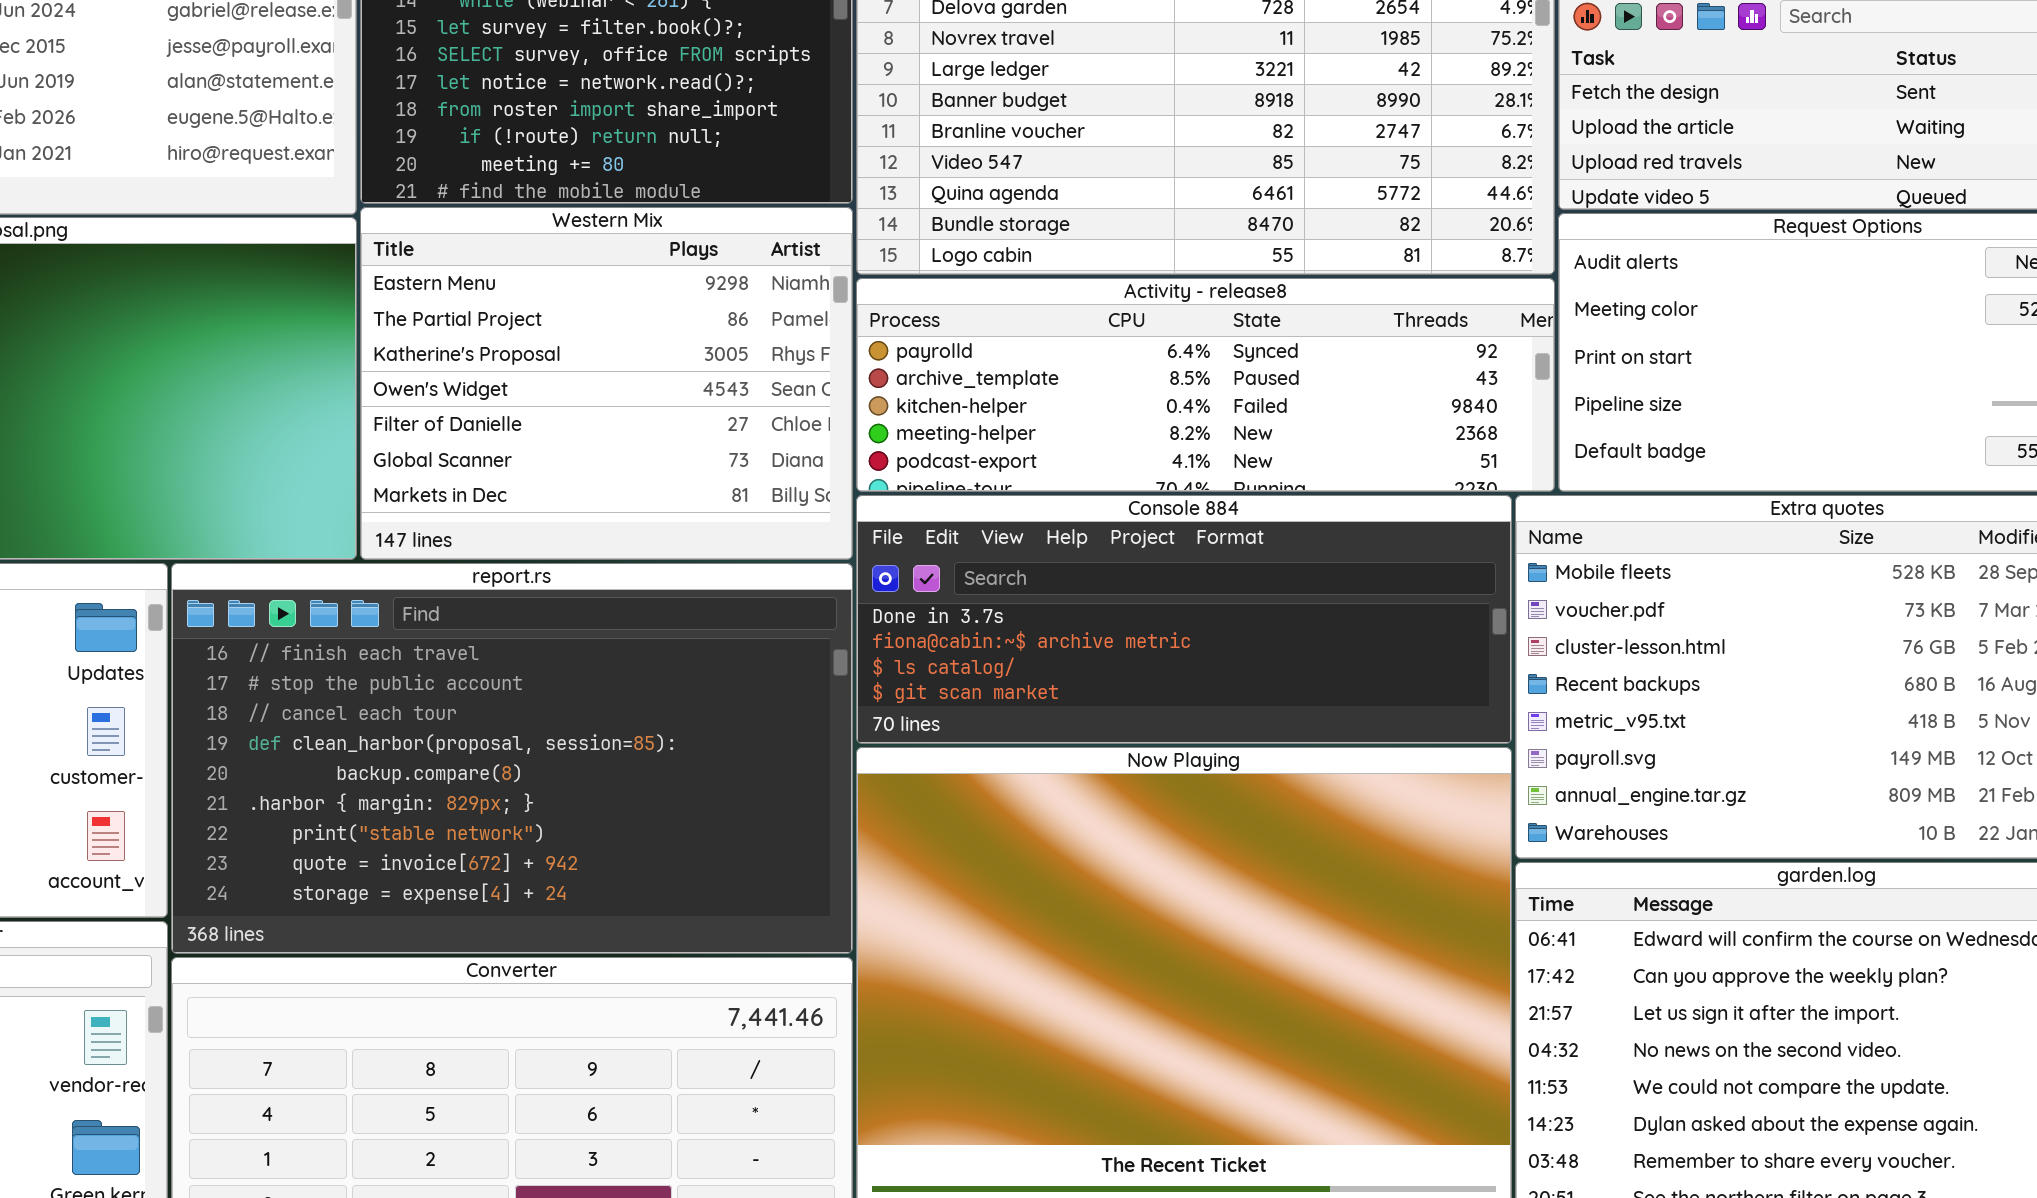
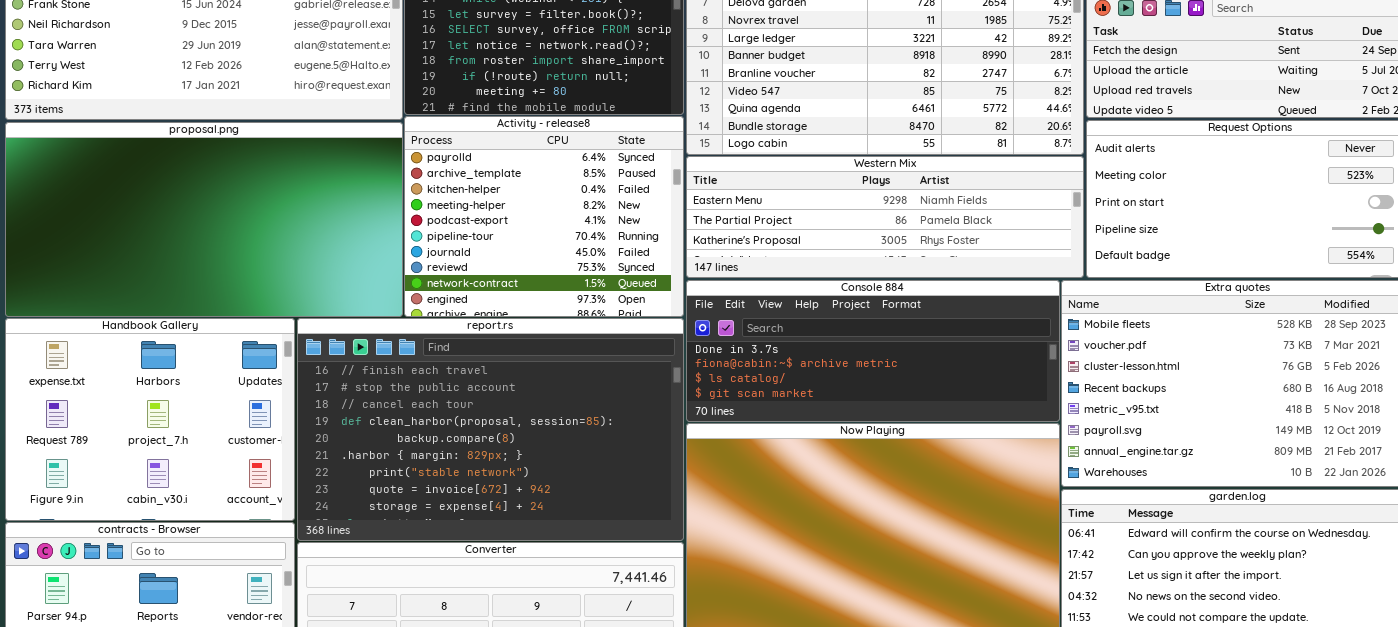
Western Mix: [360,207,853,560] -> [686,156,1084,278], moved, resized
Activity - release8: [856,278,1555,492] -> [404,116,684,317], moved, resized

